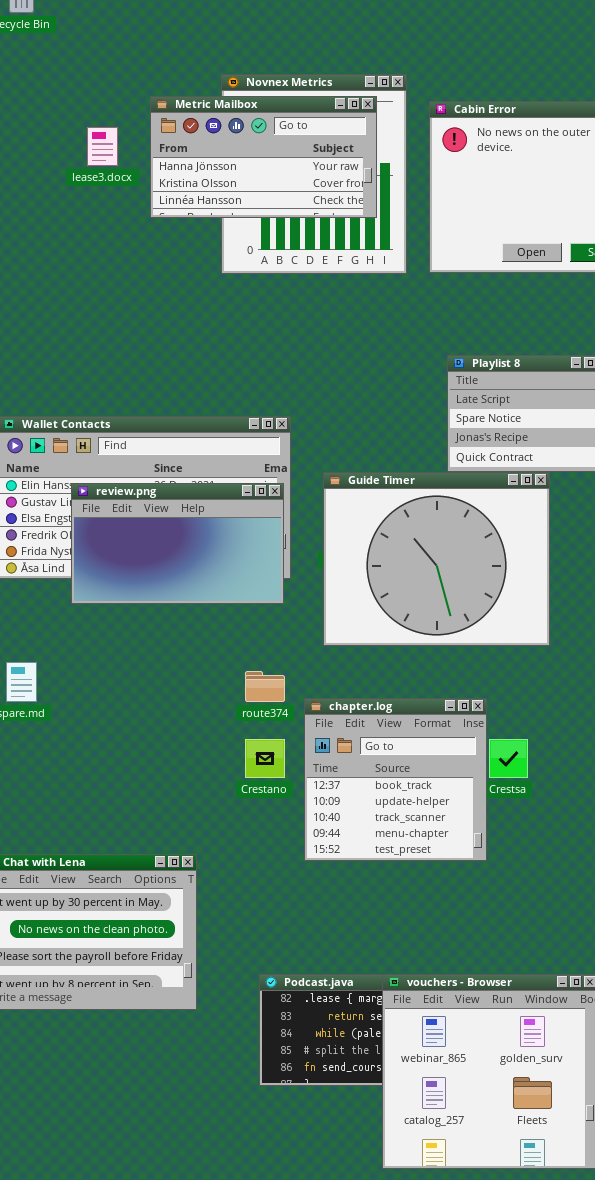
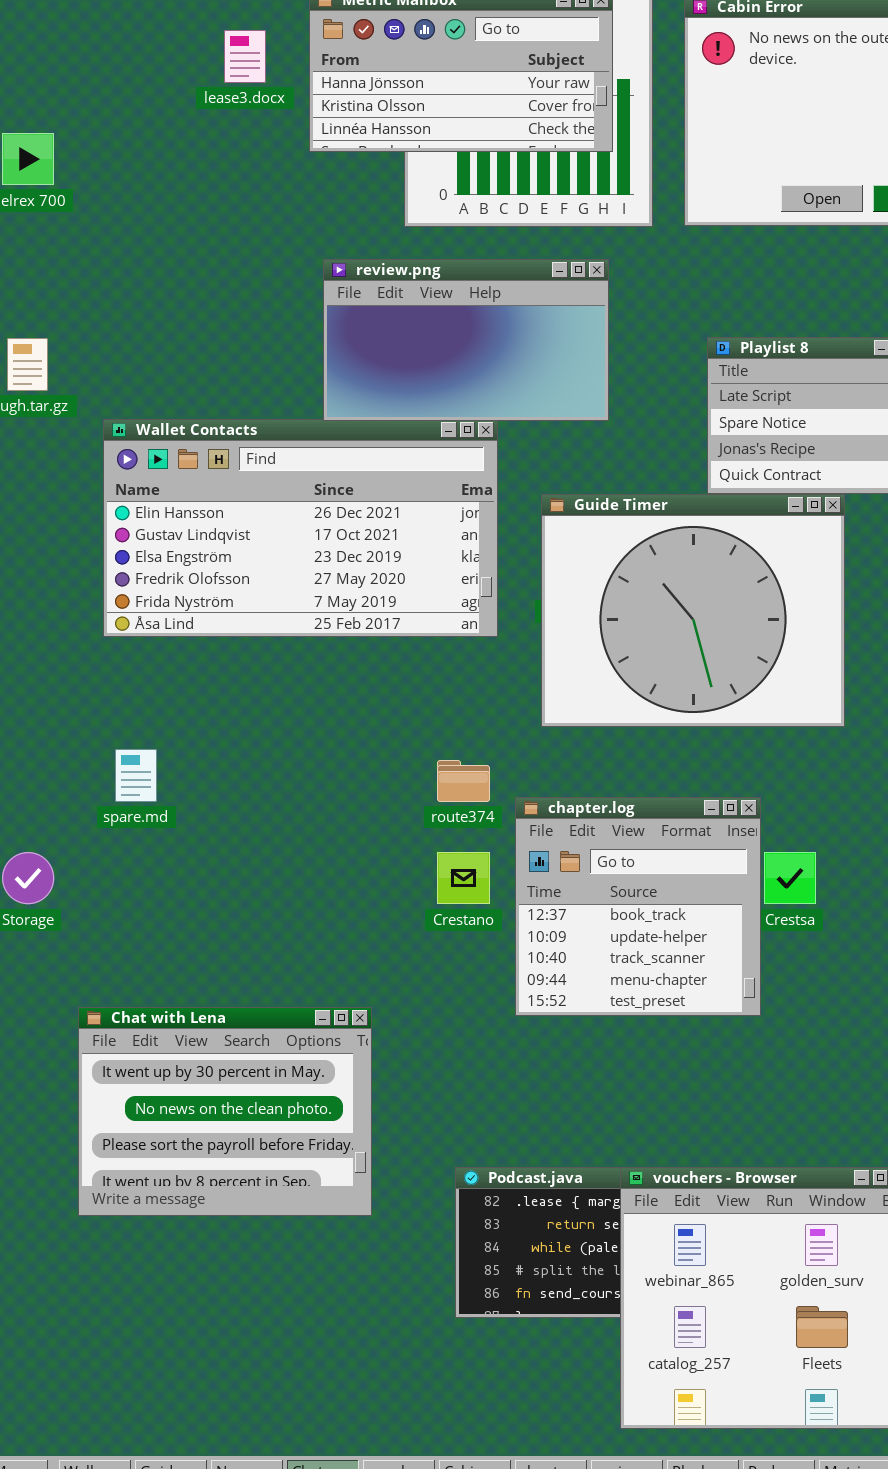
review.png: [71,483,284,604] -> [323,259,609,421], moved

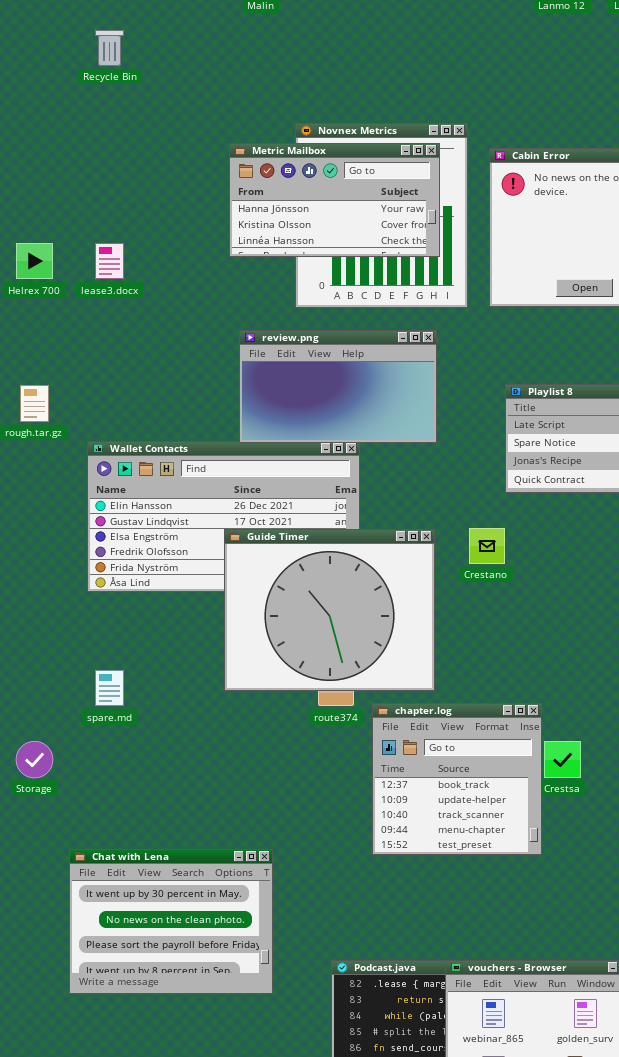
lease3.docx: [224,30,266,83] -> [95,243,124,279], moved
Guide Timer: [541,494,845,727] -> [224,529,435,691], moved
Crestano: [437,852,490,904] -> [469,528,505,564], moved

